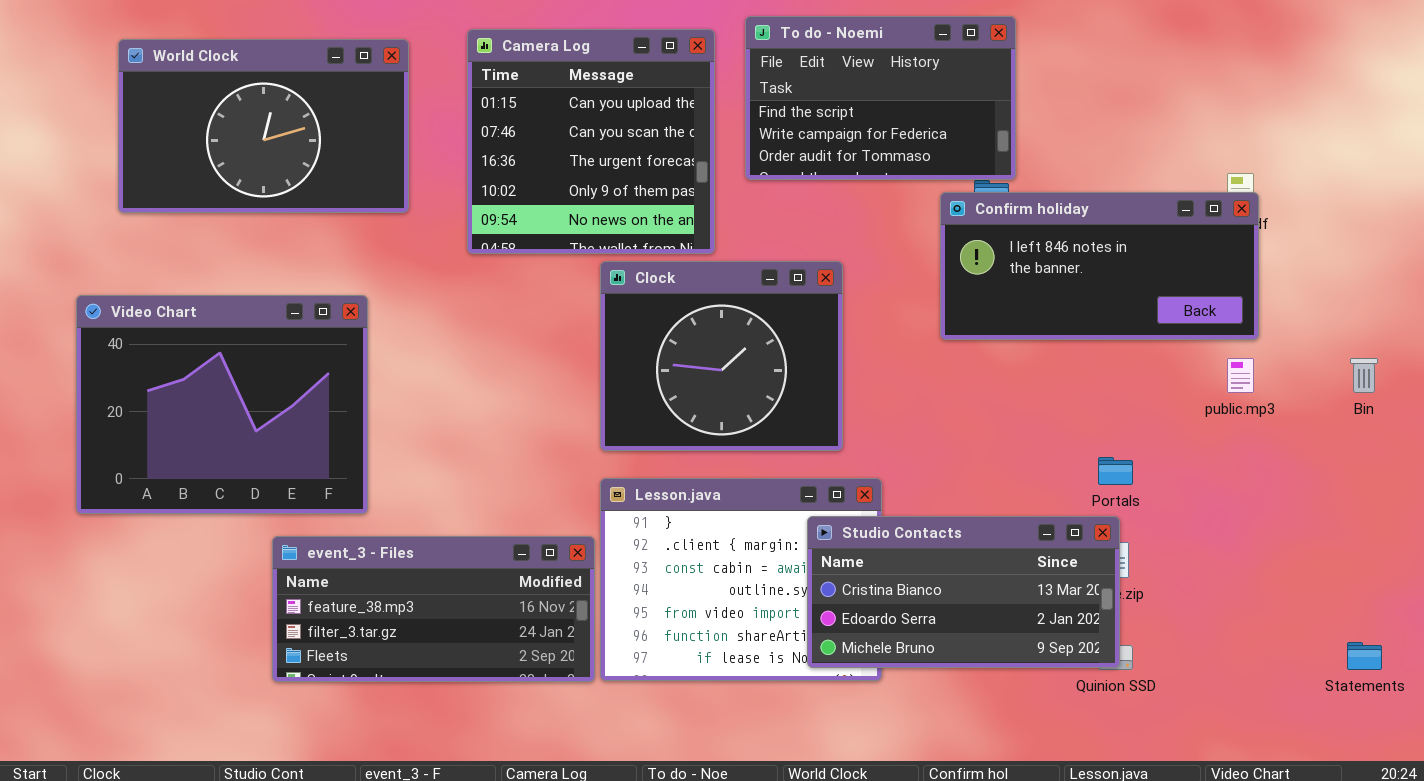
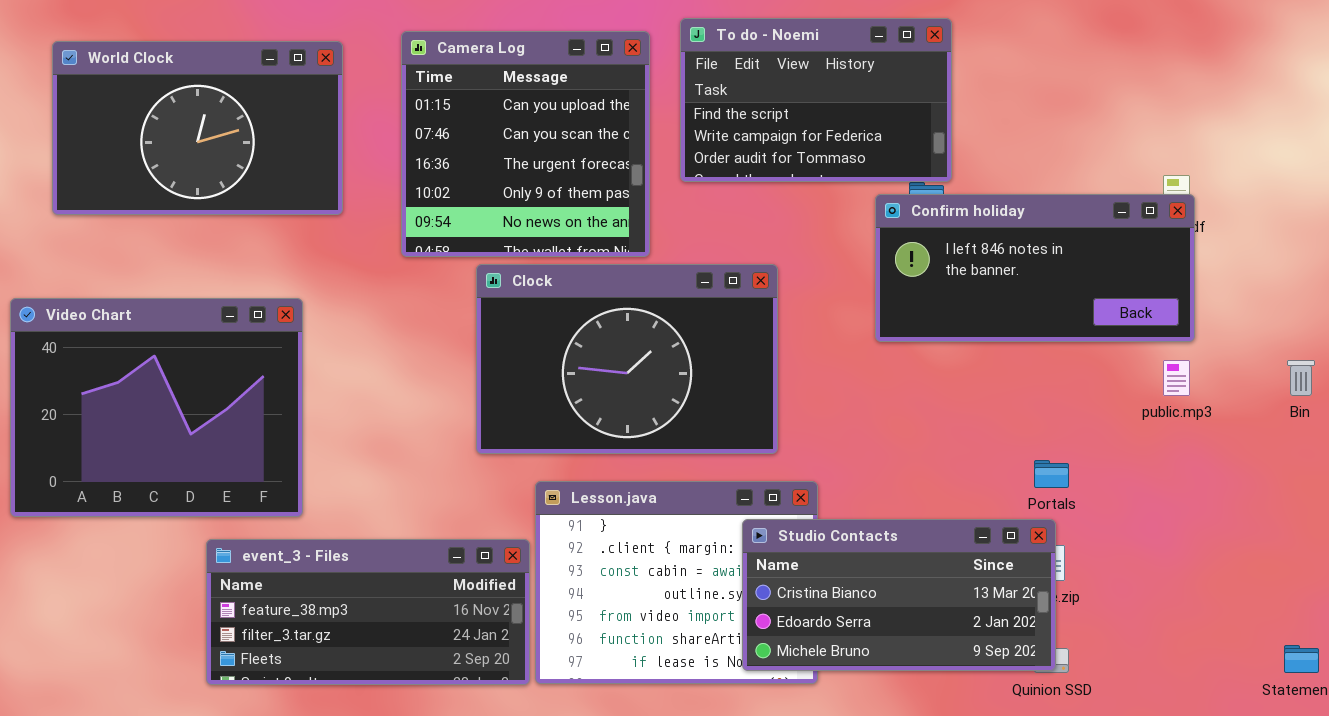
Clock: [600,261,843,451] -> [476,264,778,454], resized

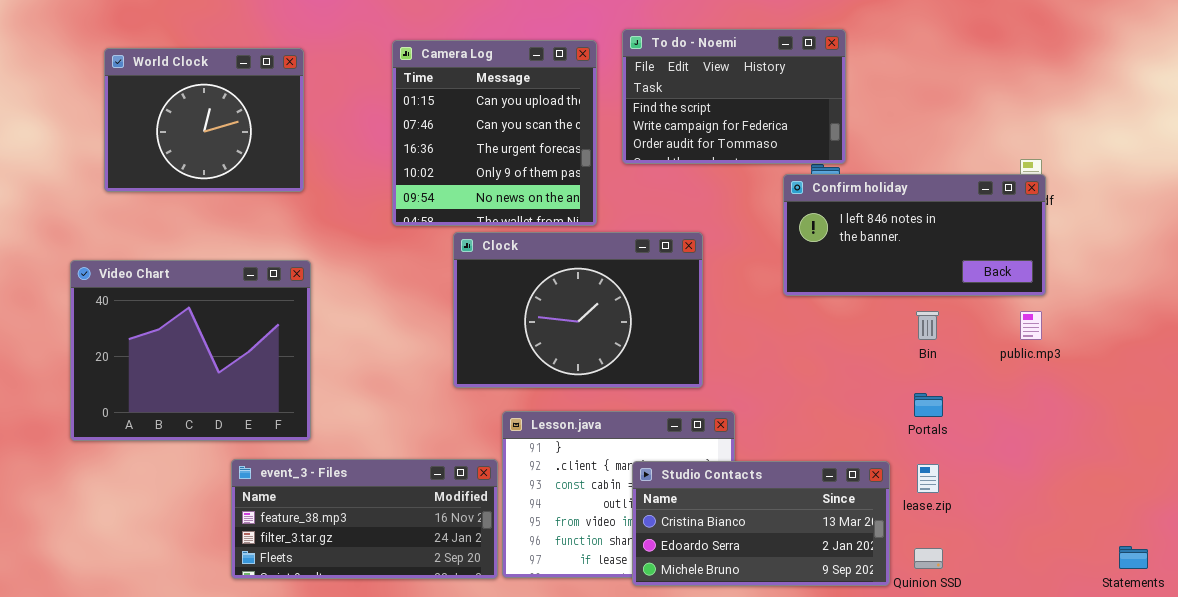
World Clock: [52,41,343,215] -> [104,48,304,192], resized
Bin: [1287,360,1315,396] -> [916,311,939,340], moved
Studio Contacts: [742,519,1056,671] -> [632,461,890,586], moved

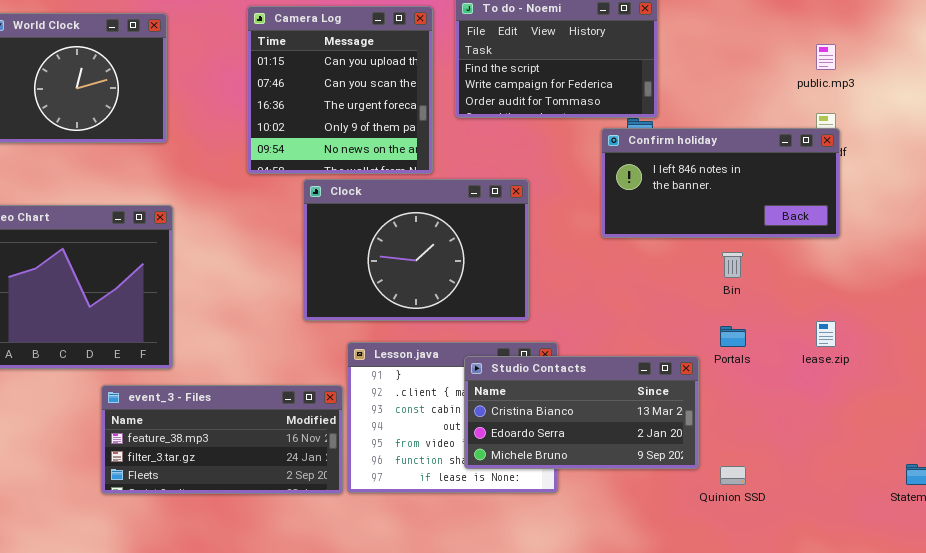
public.mp3: [1020,311,1042,340] -> [816,44,836,70], moved
Studio Contacts: [632,461,890,586] -> [464,356,699,469], moved
lease.zip: [917,464,939,493] -> [816,321,836,347], moved

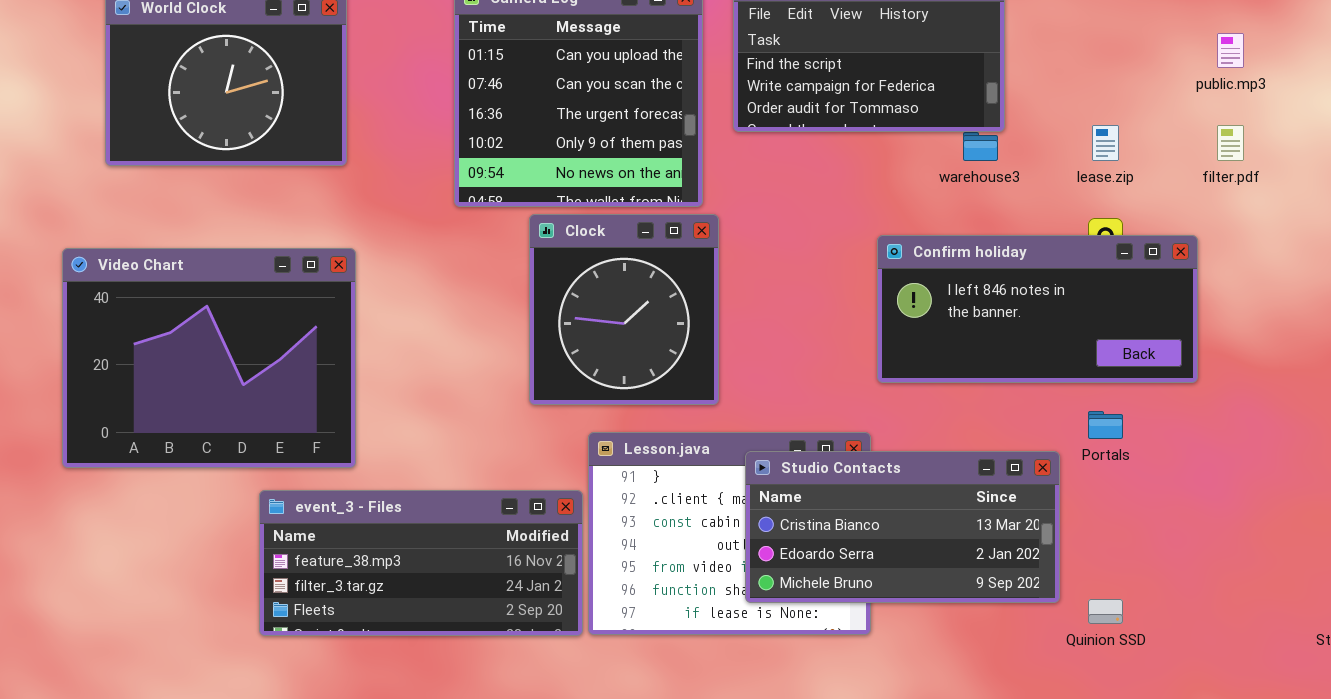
Confirm holiday: [601,128,840,238] -> [877,235,1198,383], moved
Clock: [303,179,529,321] -> [529,214,719,405], resized
lease.zip: [816,321,836,347] -> [1092,125,1119,161], moved

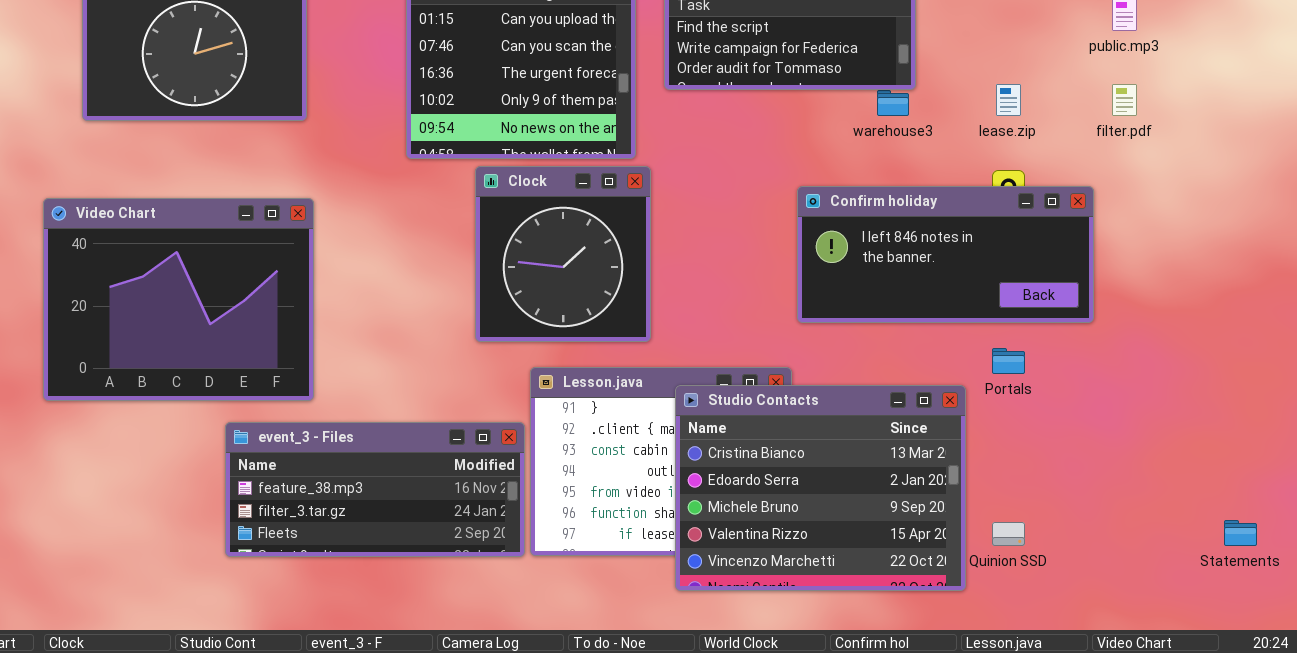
Studio Contacts: [745,451,1060,603] -> [675,385,966,591], resized

